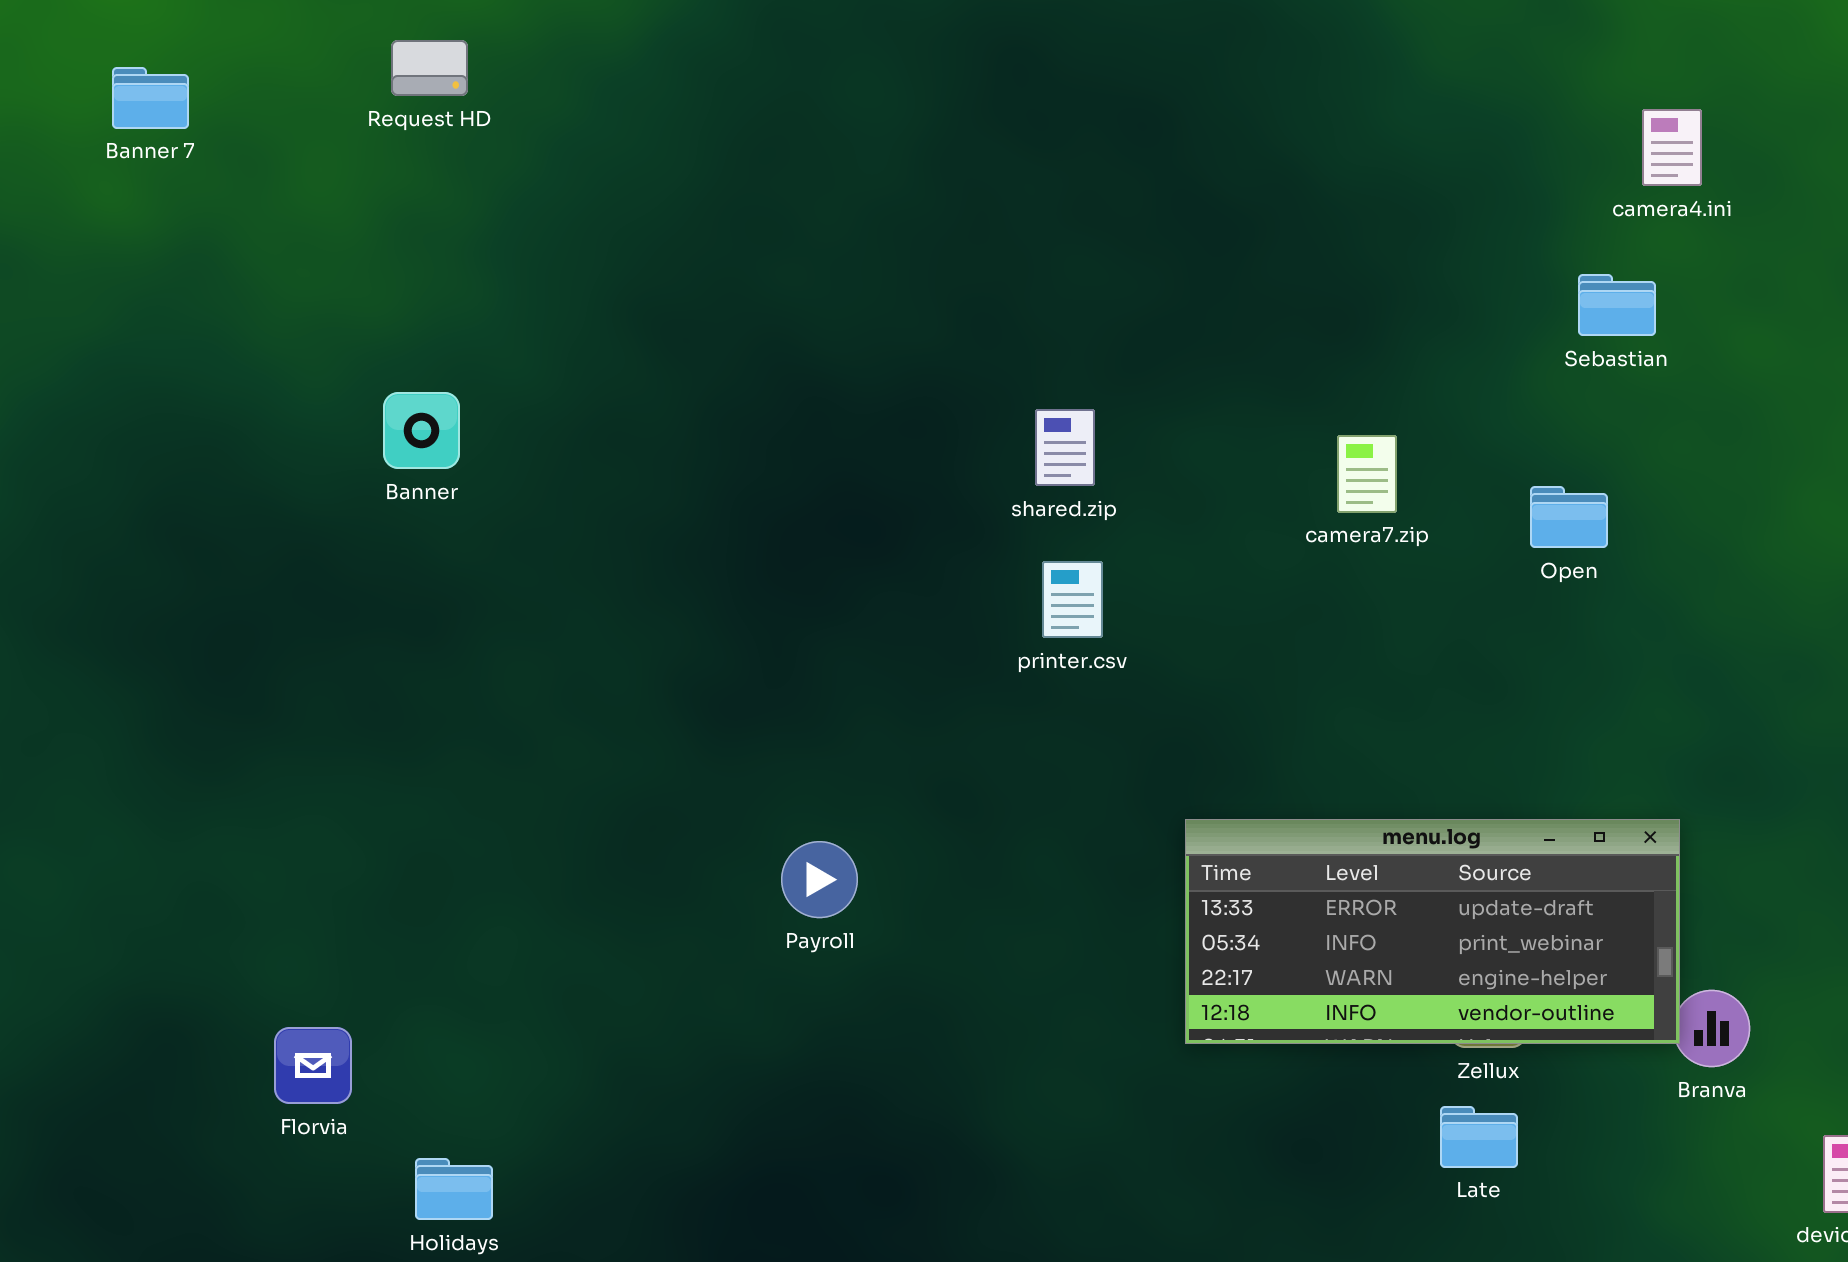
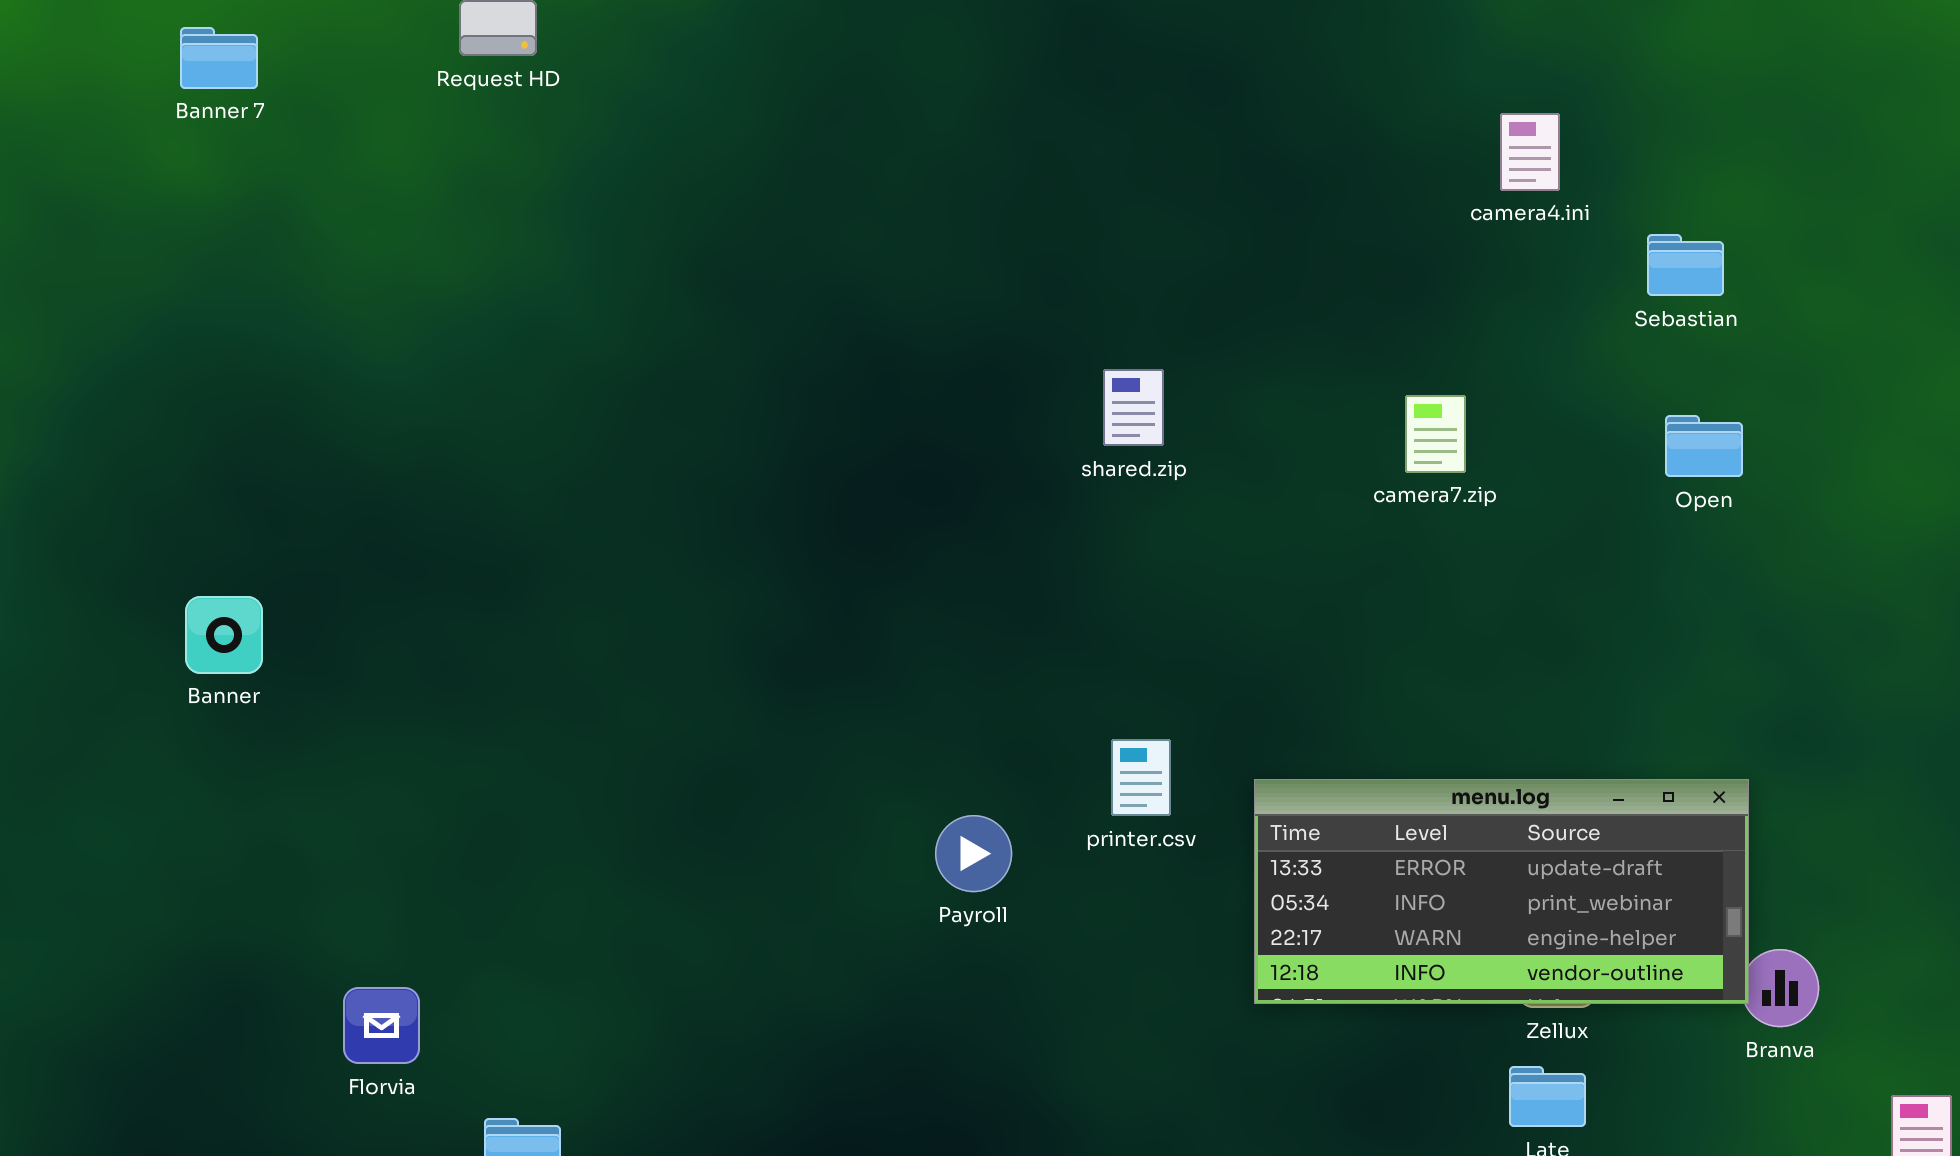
camera4.ini: [1642,109,1702,186] -> [1500,113,1560,191], moved
Banner: [383,392,460,469] -> [185,596,263,674], moved
Open: [1530,486,1608,548] -> [1665,415,1743,477], moved
printer.csv: [1042,561,1103,638] -> [1111,739,1171,816], moved
Payroll: [781,841,858,918] -> [935,815,1012,892], moved

